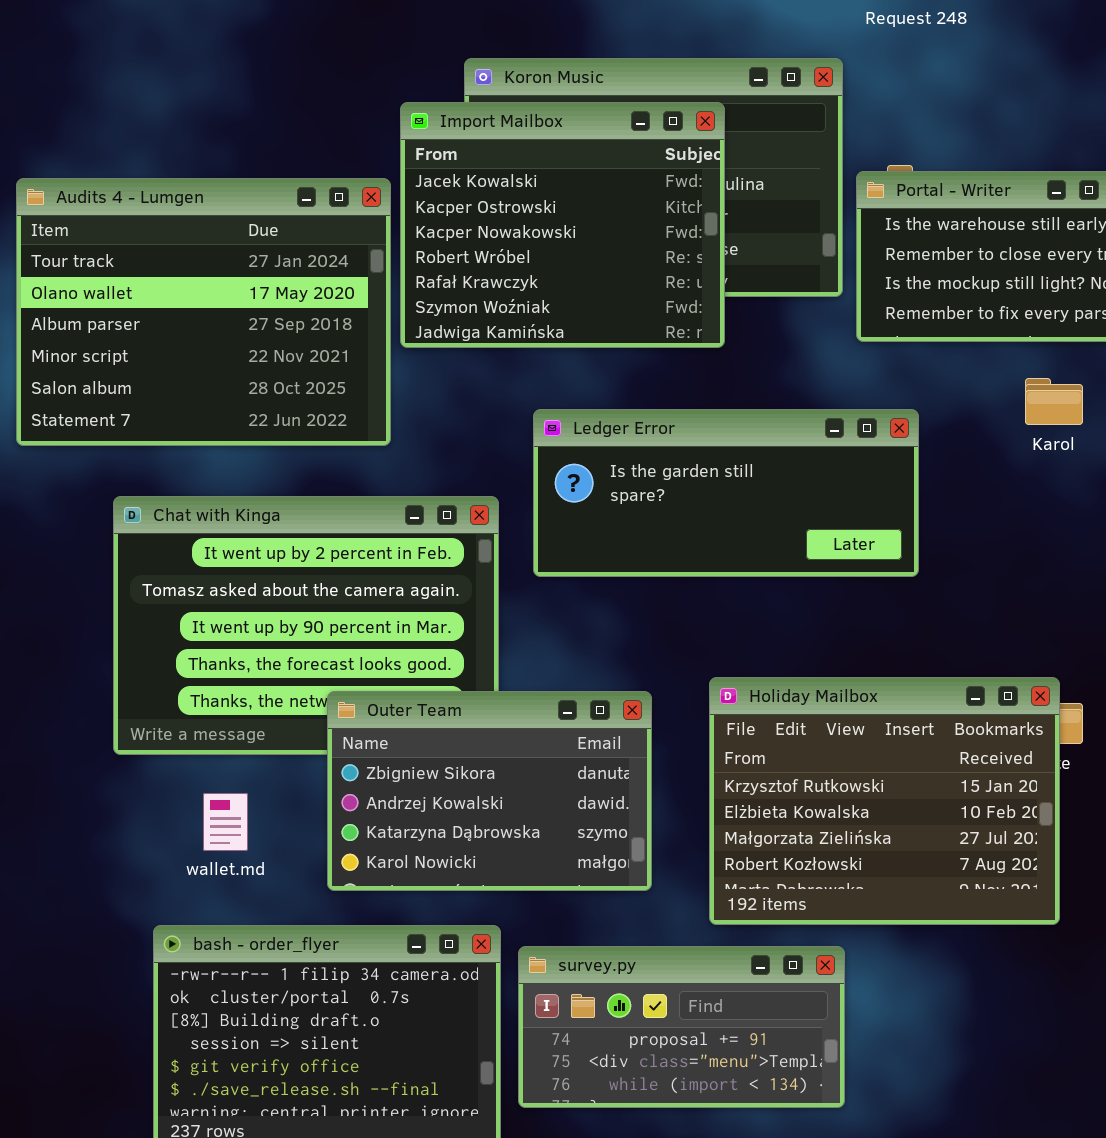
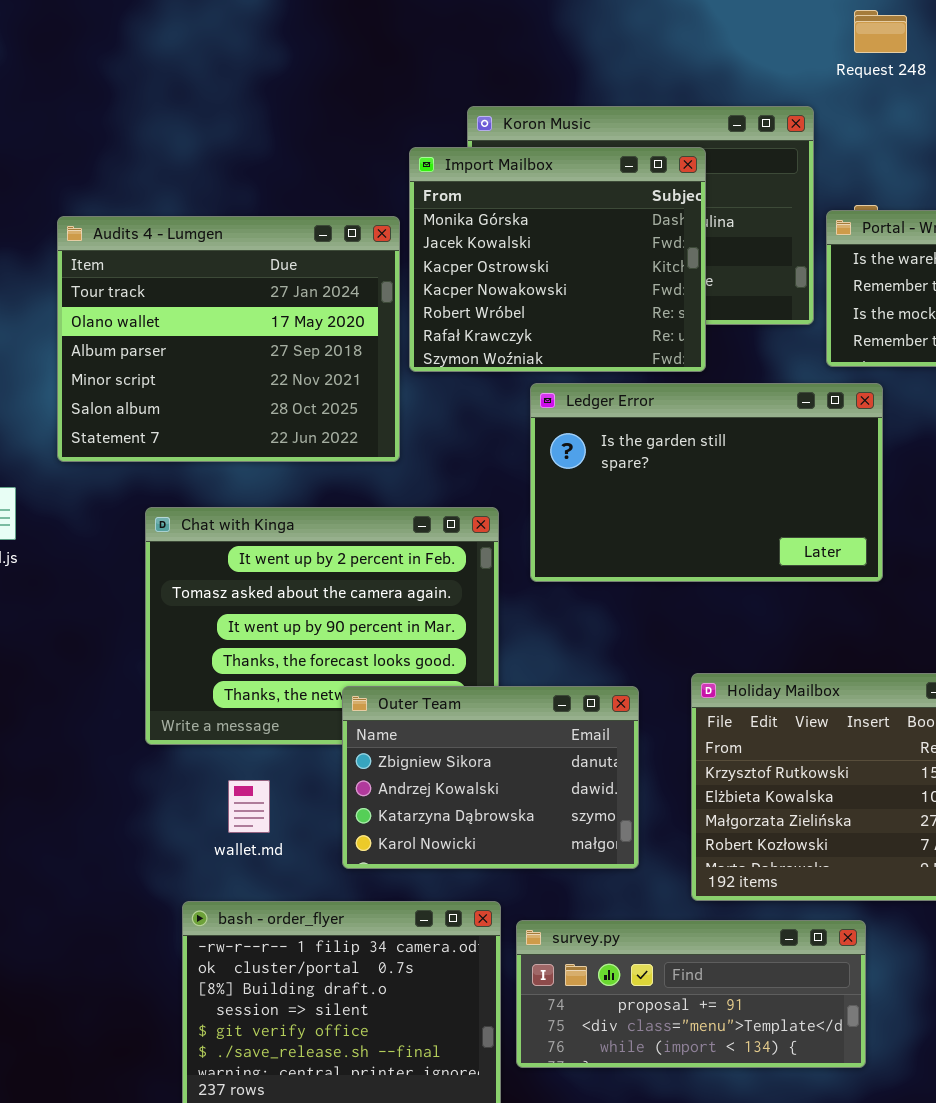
Import Mailbox: [400,102,725,348] -> [409,147,706,372], scrolled up 1 row
Ledger Error: [533,409,919,577] -> [530,383,883,582], resized
survey.py: [518,946,845,1108] -> [516,920,866,1068], resized

